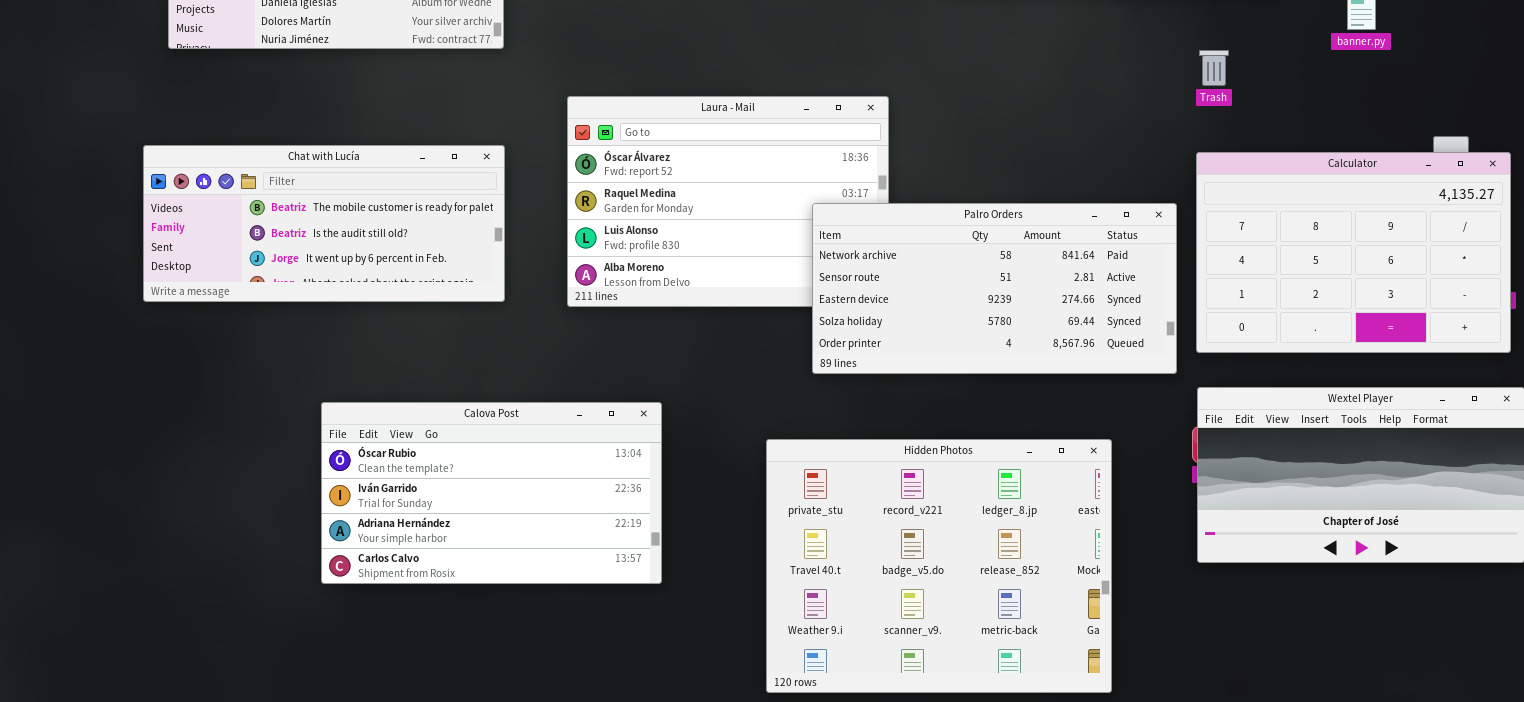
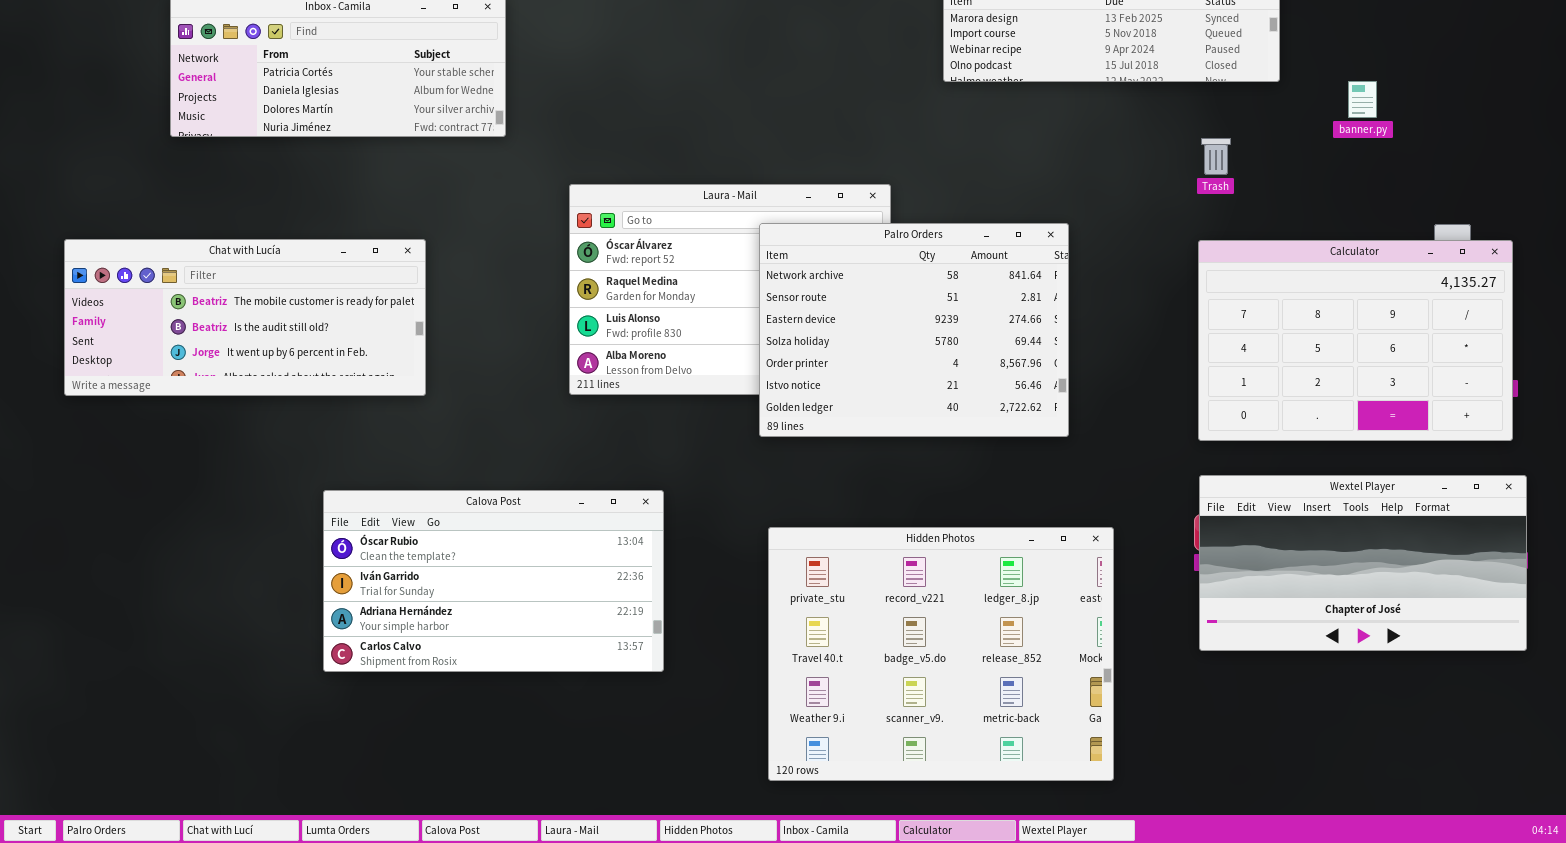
Chat with Lucía: [143,145,505,302] -> [64,239,426,396], moved
Palro Orders: [812,203,1177,374] -> [759,223,1069,437], moved, resized

